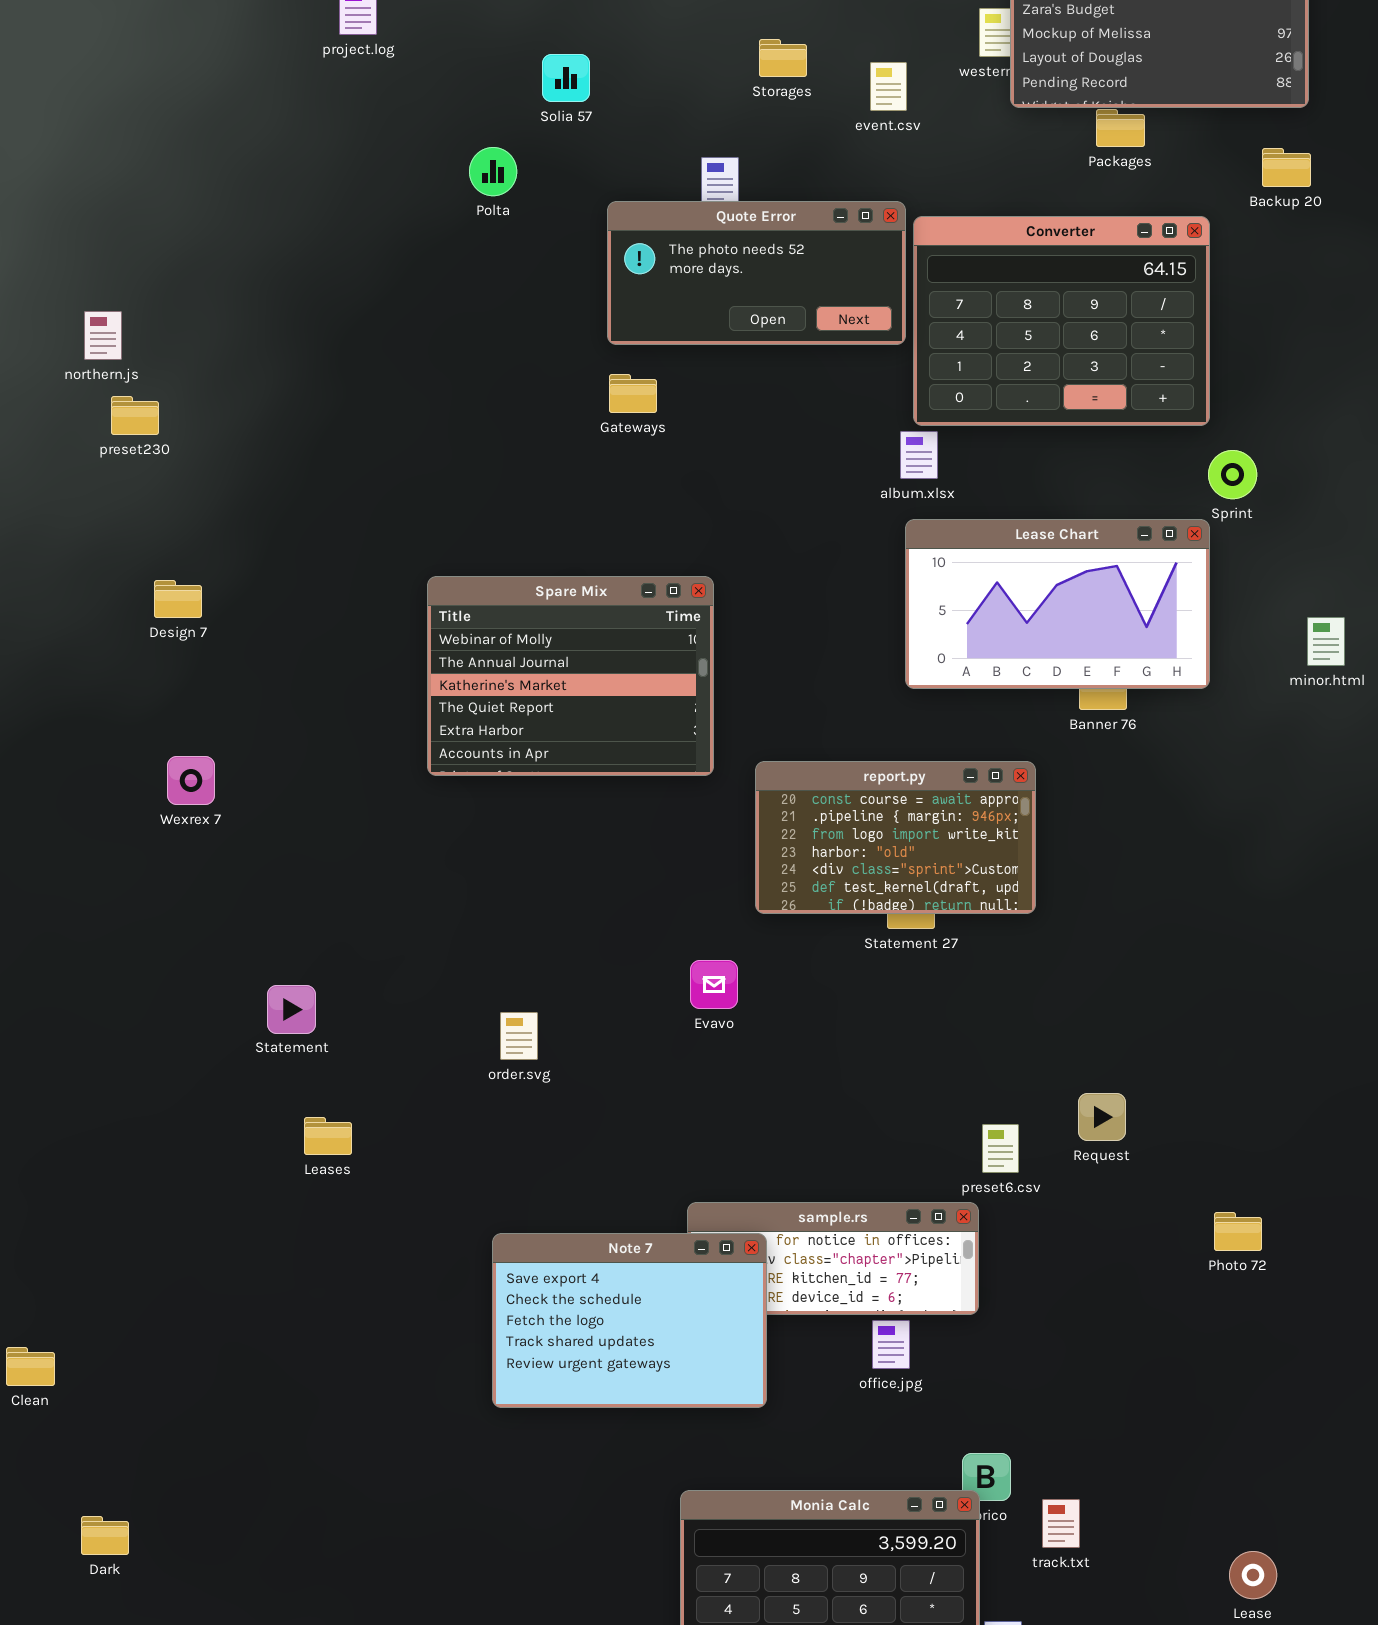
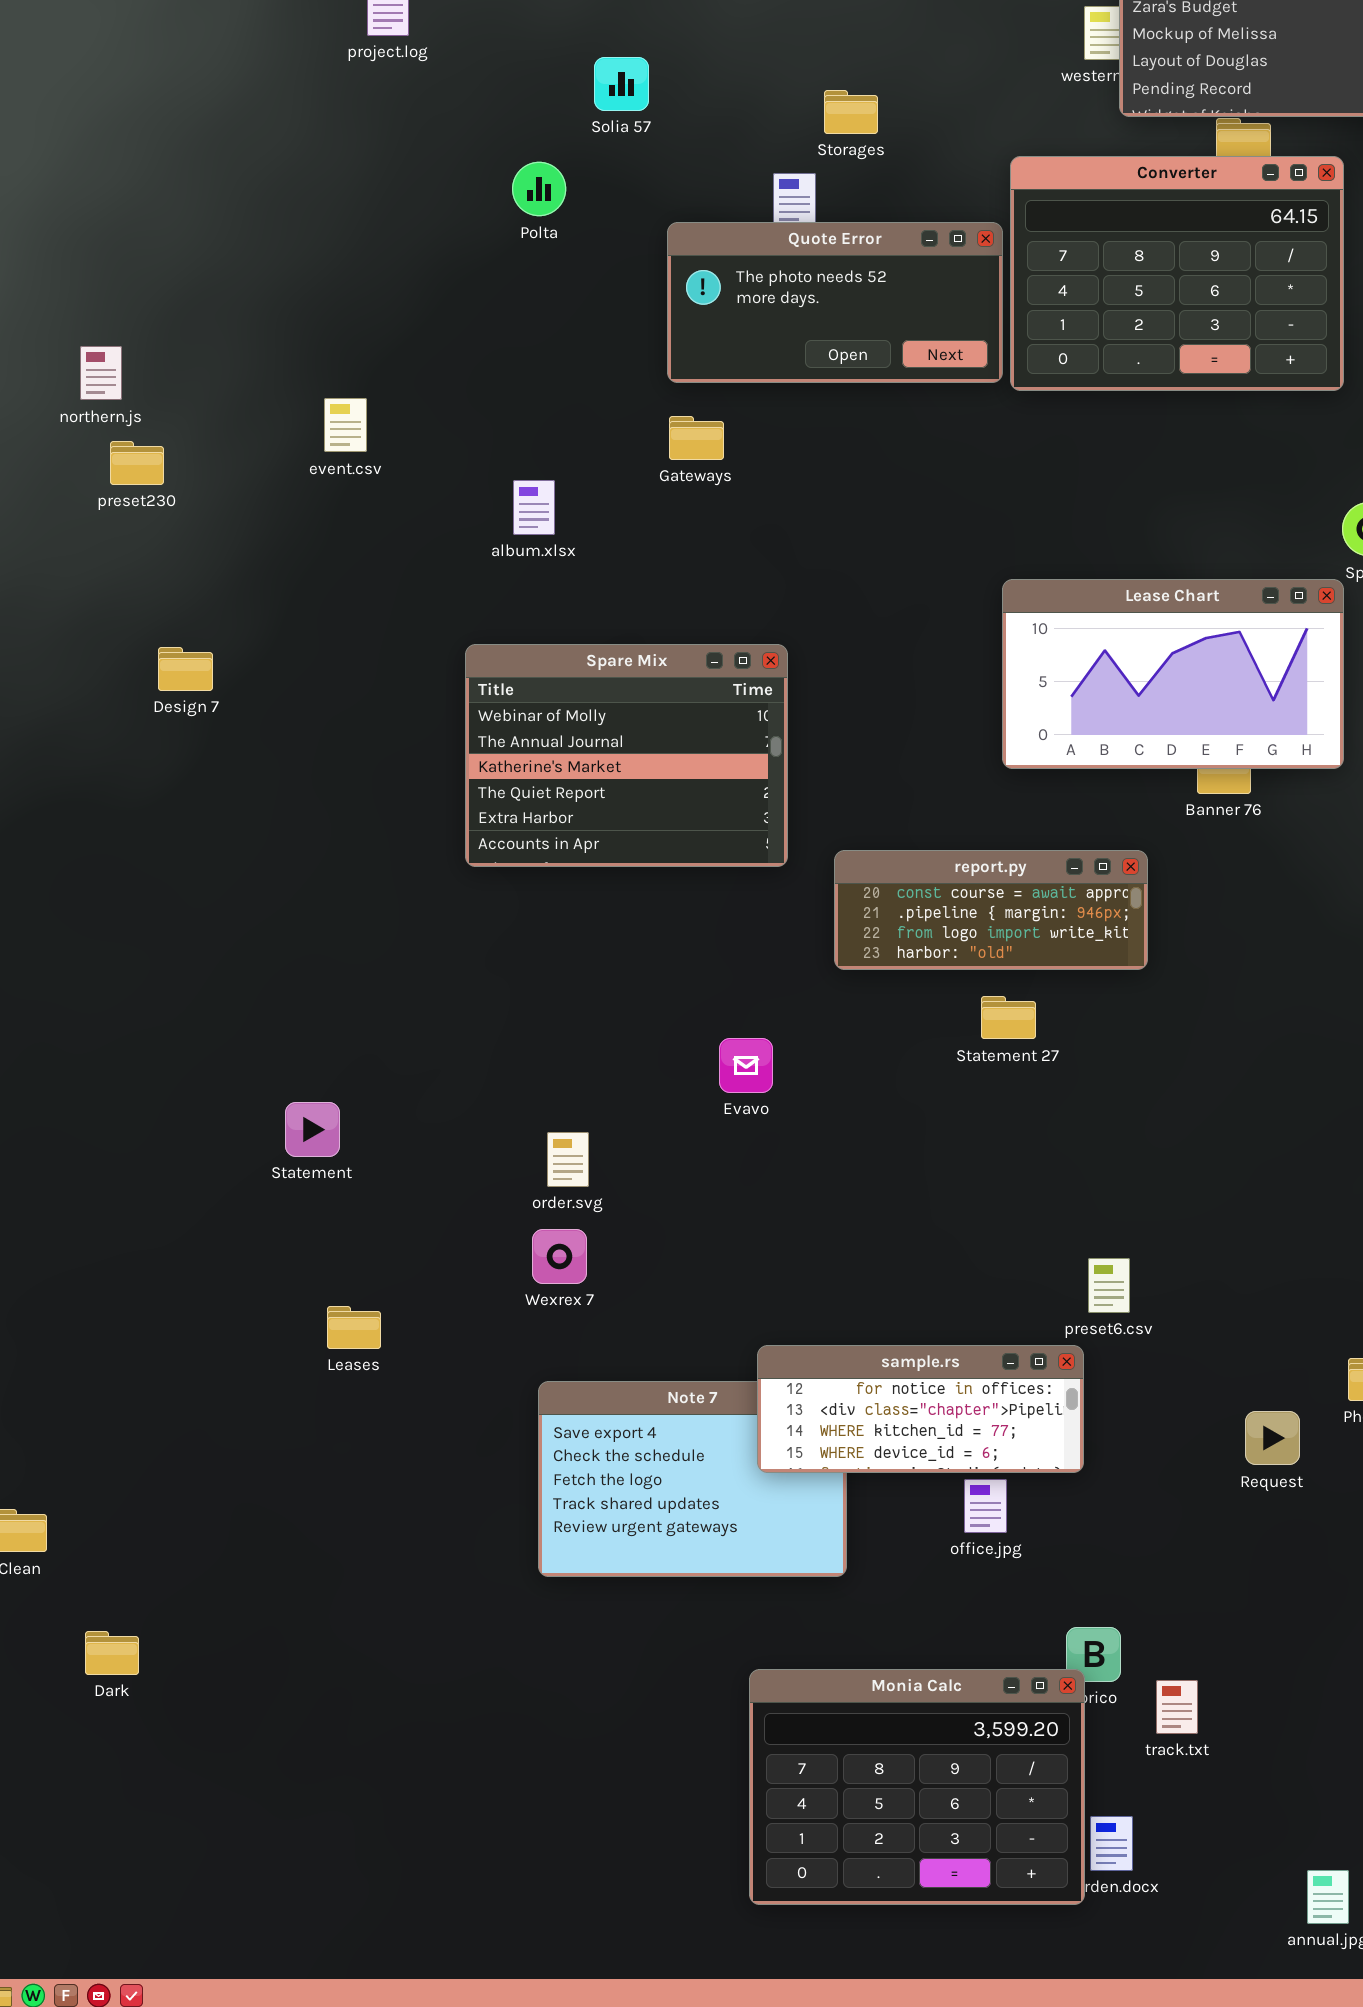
Storages: [759,39,807,77] -> [824,90,878,134], moved
event.csv: [870,62,907,111] -> [324,398,367,452], moved
Converter: [913,216,1210,426] -> [1010,156,1344,391], moved
album.xlsx: [900,431,938,479] -> [513,480,555,535], moved
Wexrex 7: [167,756,215,805] -> [532,1229,587,1284], moved
report.py: [755,761,1036,914] -> [834,850,1148,970], resized
Evavo: [690,960,738,1009] -> [719,1038,773,1093], moved
Request: [1078,1093,1126,1141] -> [1245,1411,1300,1465], moved
Leases: [304,1117,352,1155] -> [327,1306,381,1349], moved
sample.rs: [687,1202,979,1315] -> [757,1345,1084,1473], raised
Dark: [81,1516,129,1555] -> [85,1631,139,1675], moved

